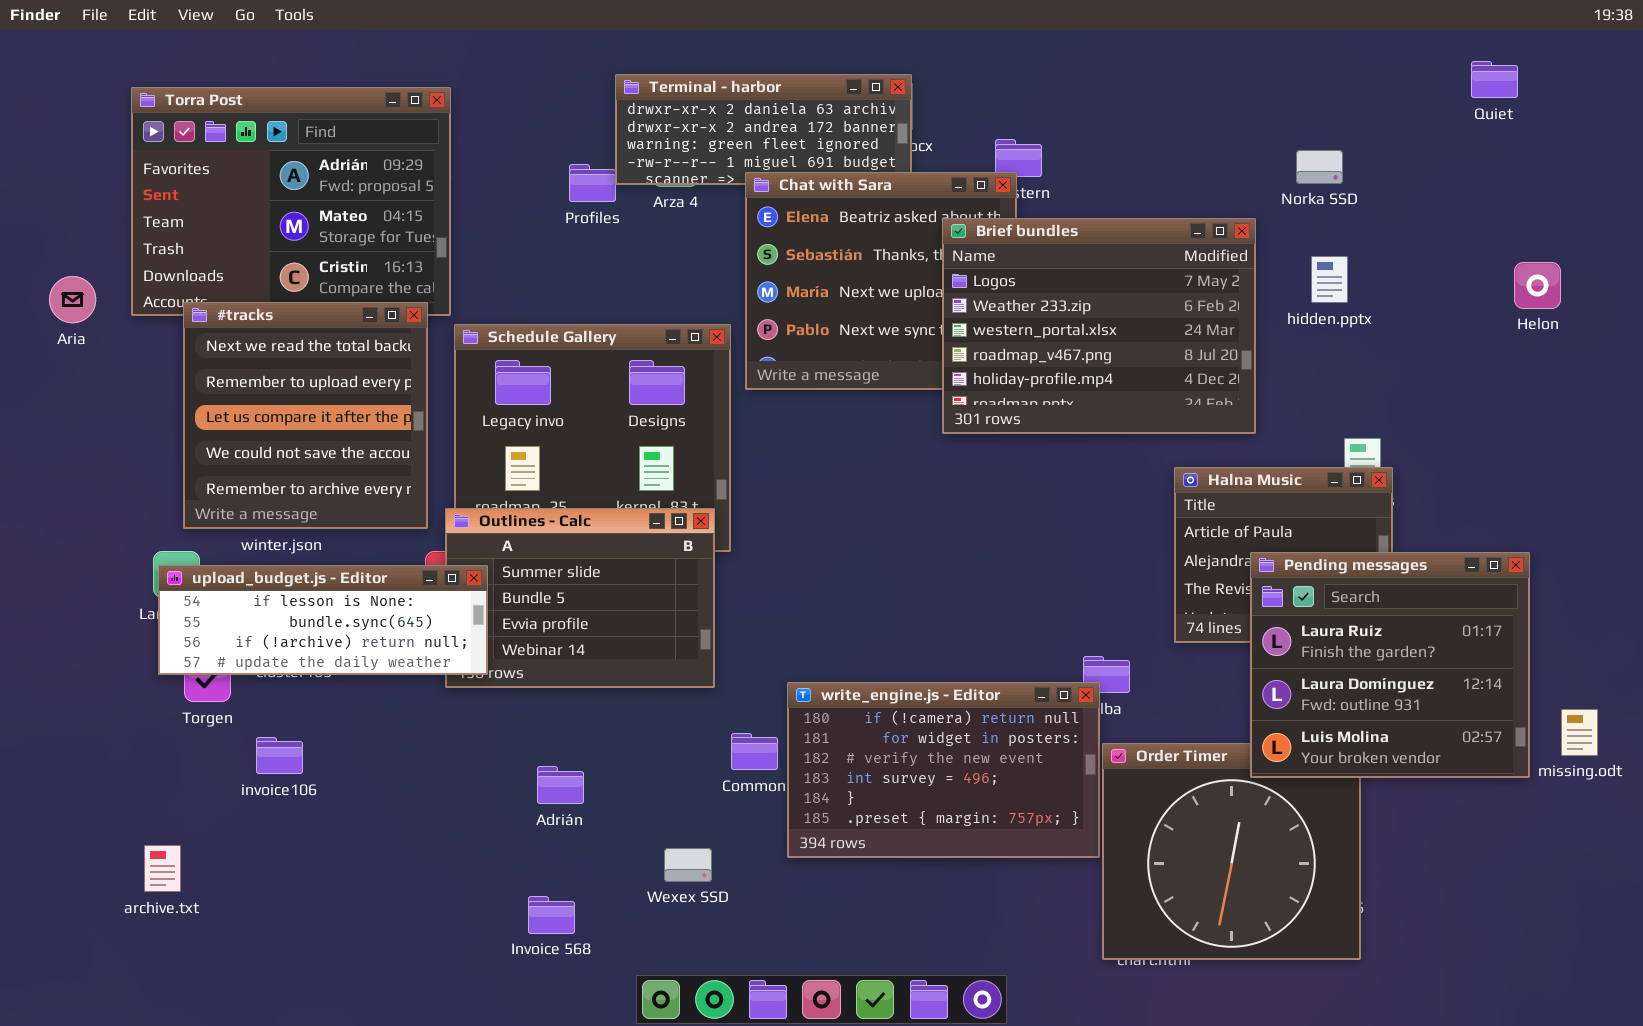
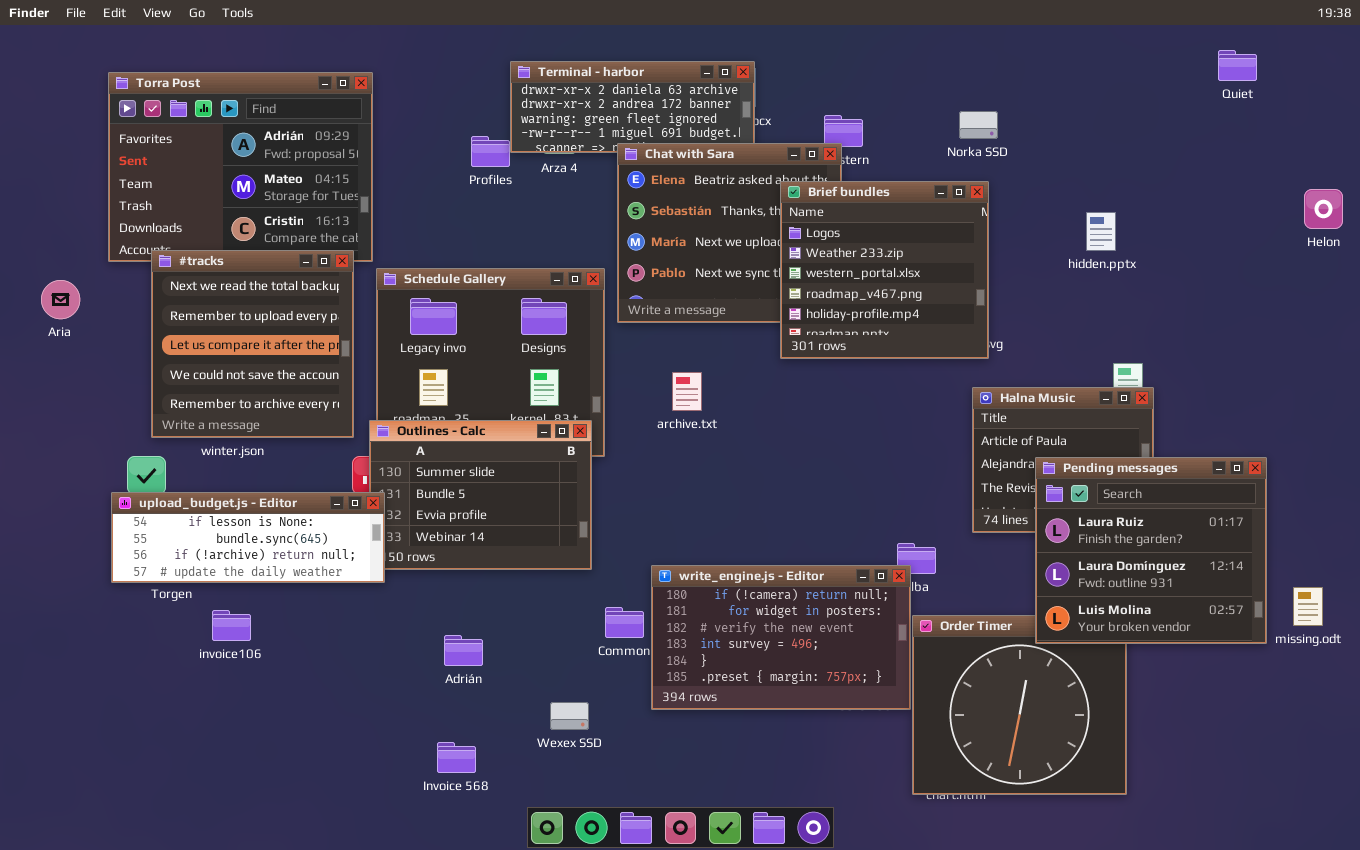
Norka SSD: [1296,150,1343,184] -> [959,111,998,139], moved
Brief bundles: [942,218,1256,434] -> [780,181,989,359], resized
Helon: [1514,262,1561,309] -> [1304,189,1343,229], moved
Aria: [49,276,96,323] -> [41,280,80,319], moved
upload_budget.js - Editor: [158,565,488,675] -> [111,492,385,583], moved
archive.txt: [144,845,181,892] -> [672,372,702,411], moved

